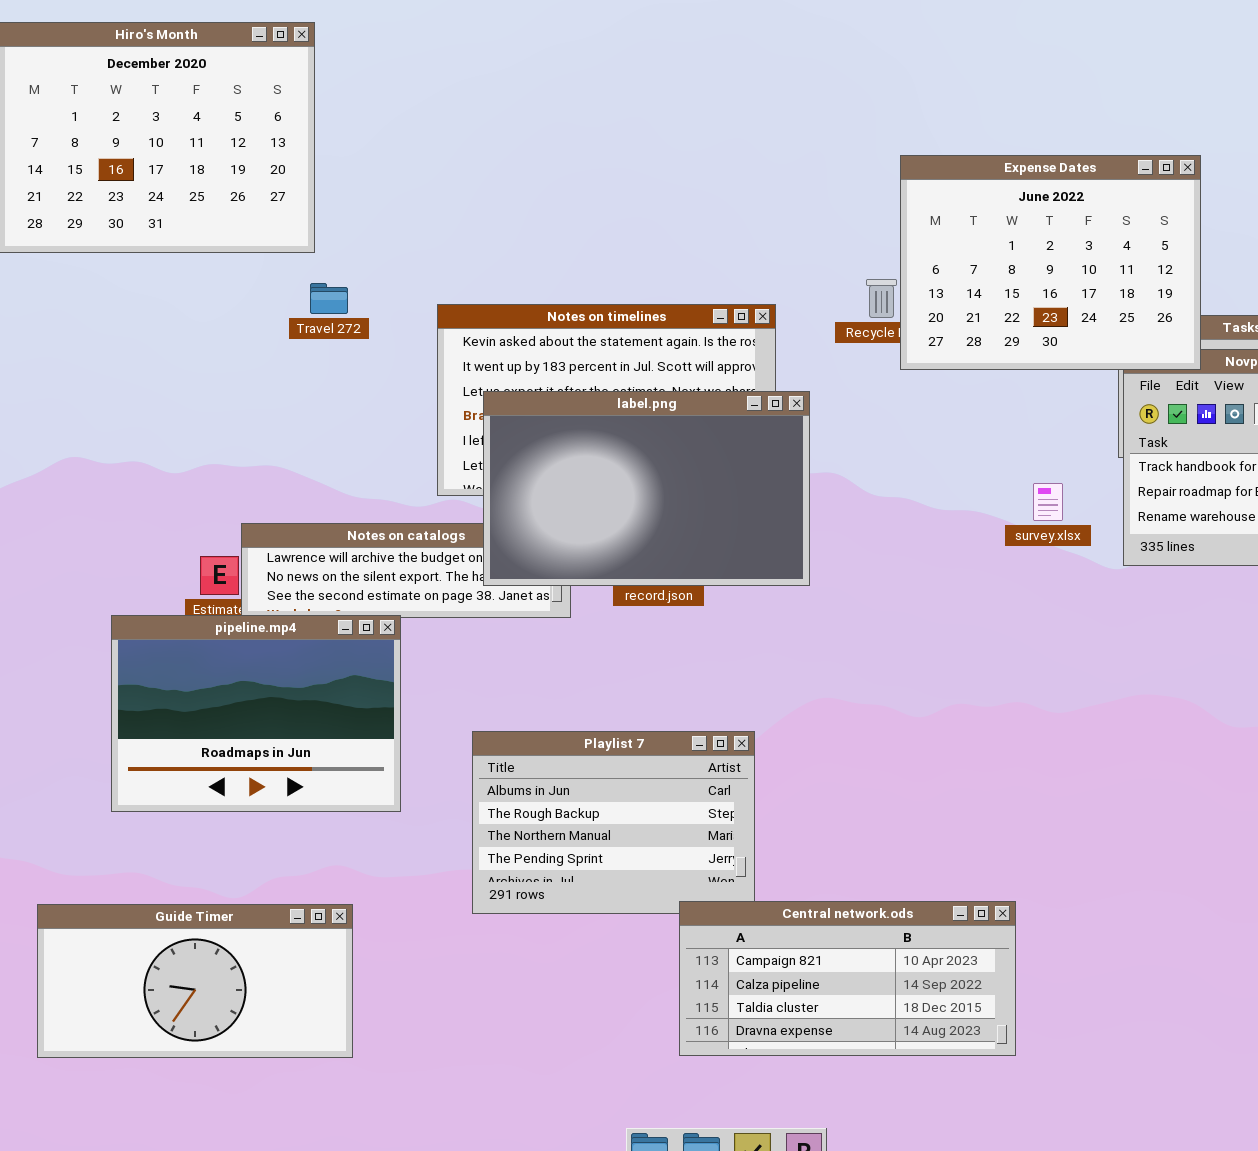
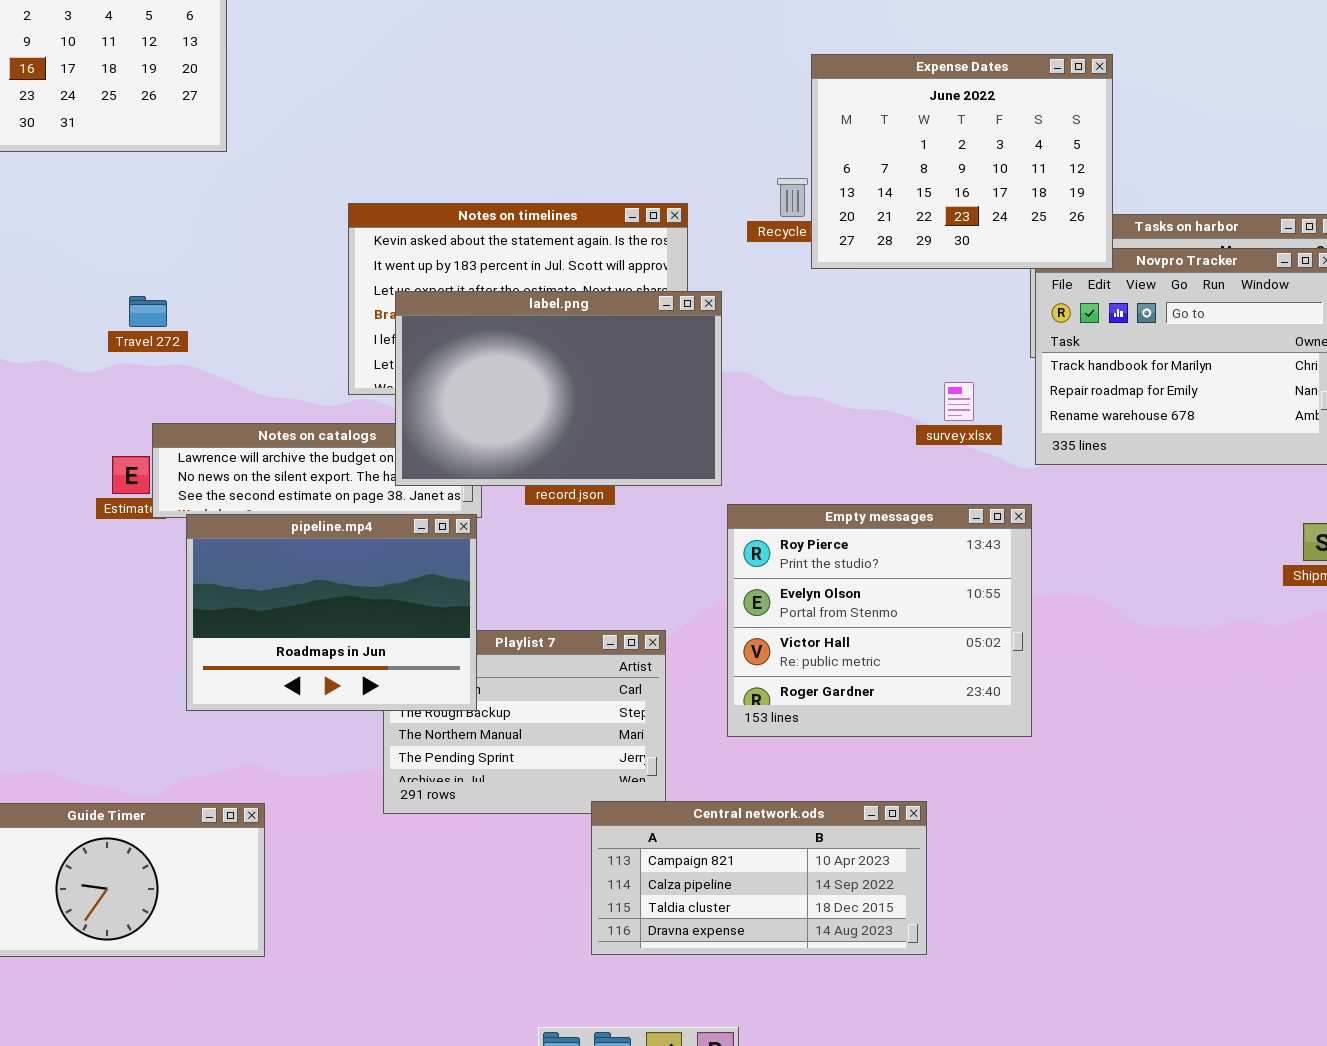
Travel 272: [310,283,348,314] -> [129,296,167,327], moved
Empty messages: none -> [727,504,1032,737], opened
pipeline.mp4: [111,615,401,812] -> [186,514,477,711], moved

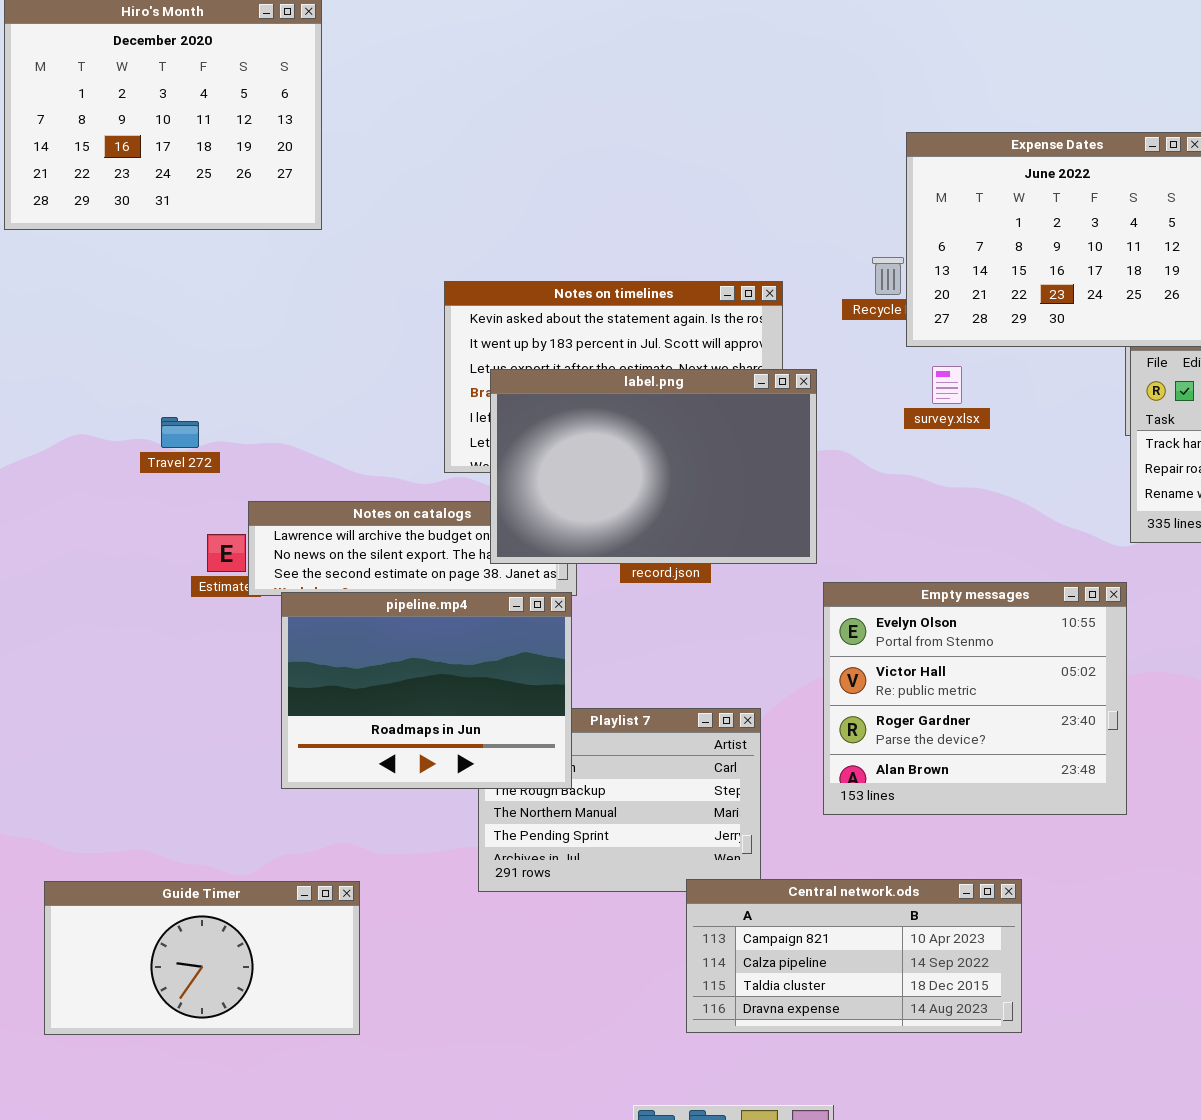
Travel 272: [129,296,167,327] -> [161,417,199,448], moved
survey.xlsx: [944,382,974,421] -> [932,366,962,404], moved
Empty messages: [727,504,1032,737] -> [823,582,1127,815], scrolled down 1 row

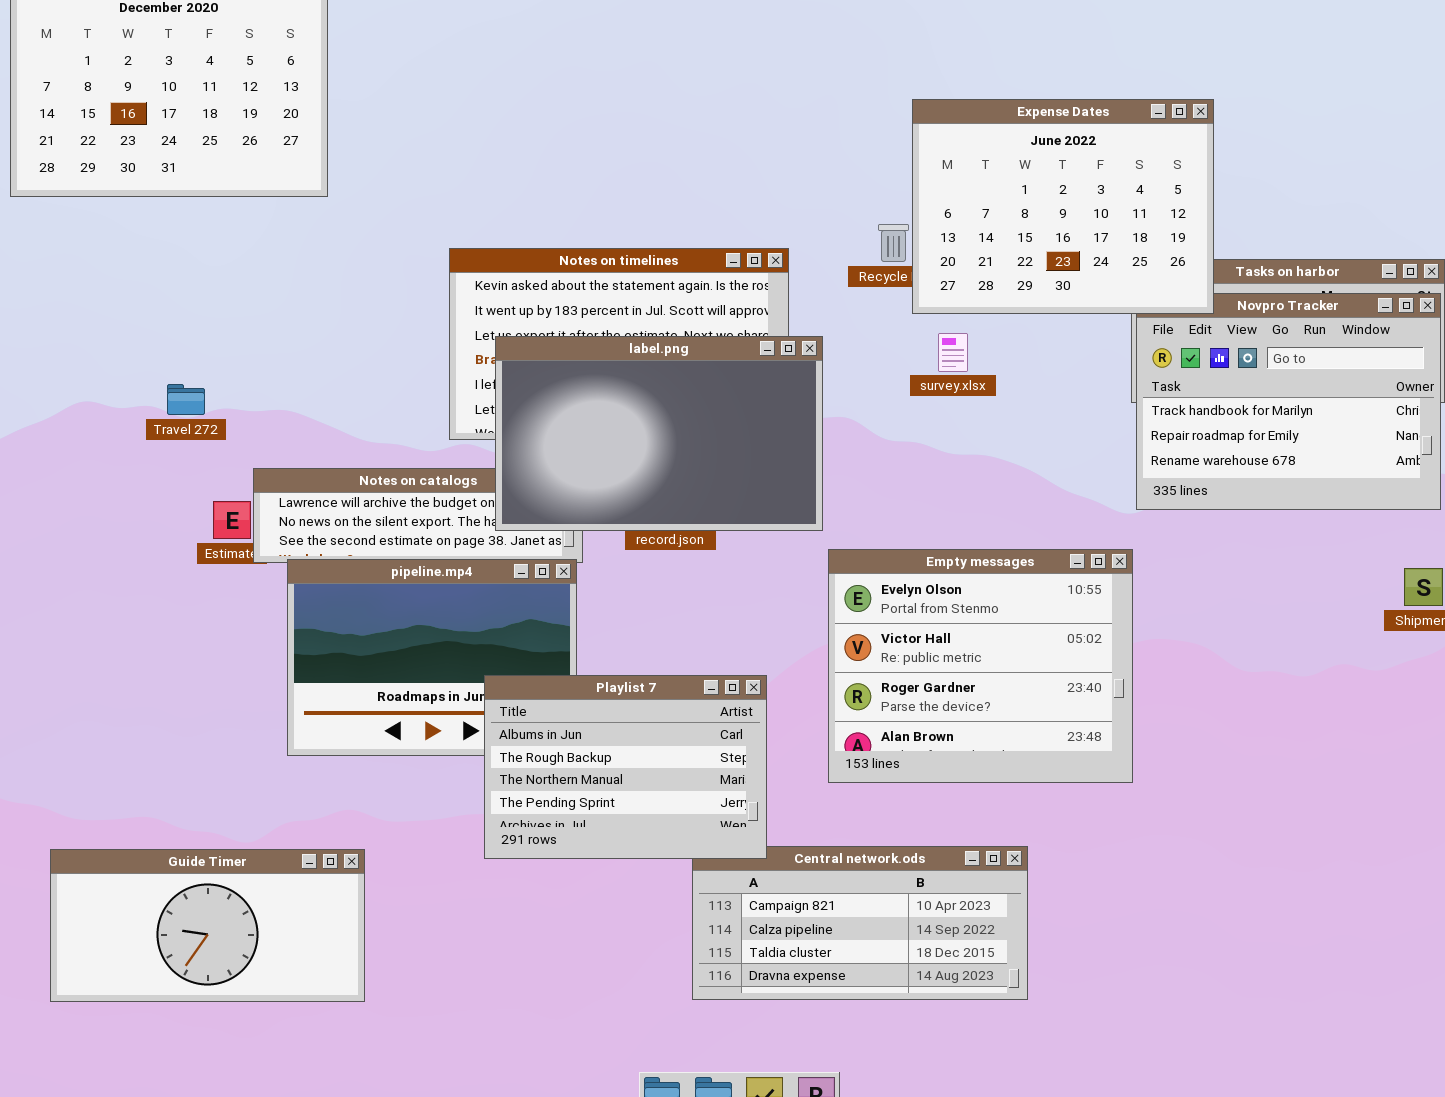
Playlist 7: [478,708,761,892] -> [484,675,767,859], raised

